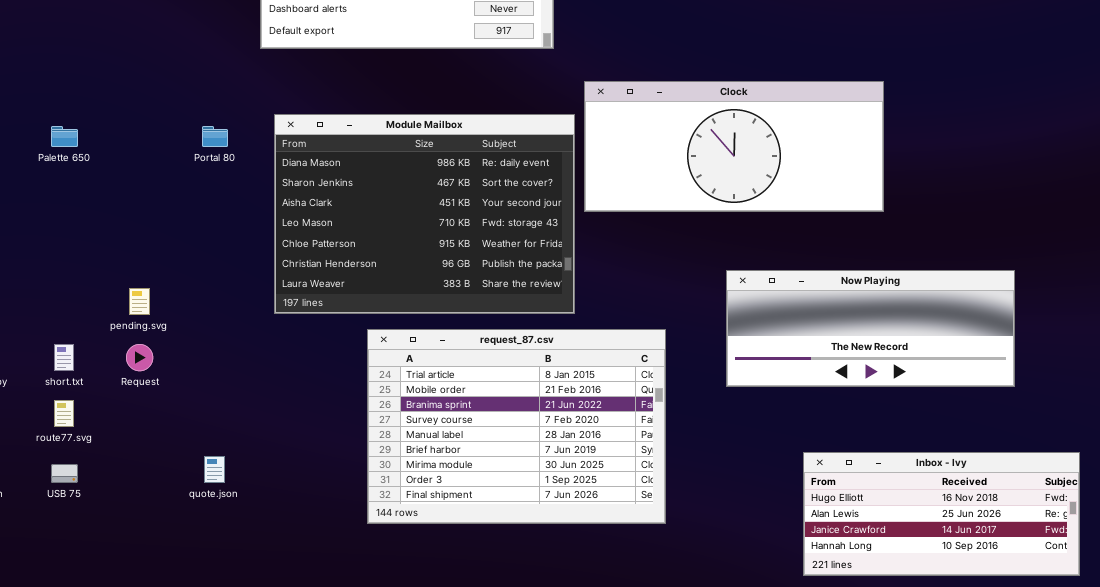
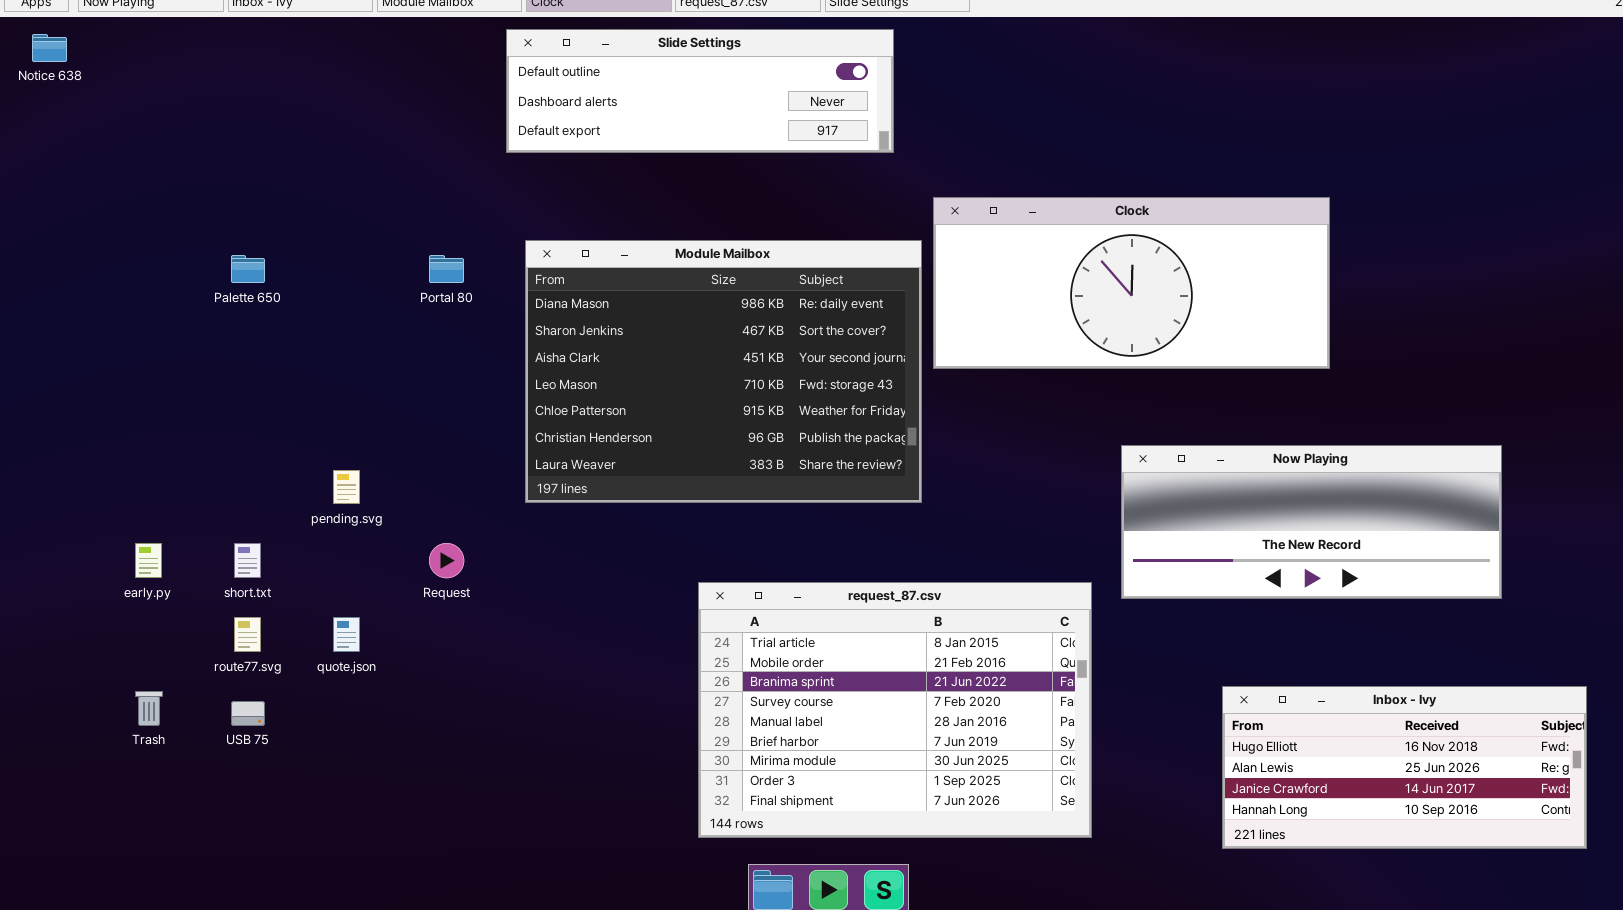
request_87.csv: [367,329,666,524] -> [698,582,1092,838], moved
Request: [126,344,153,371] -> [429,543,464,578], moved
quote.json: [204,456,225,483] -> [333,617,360,652], moved

